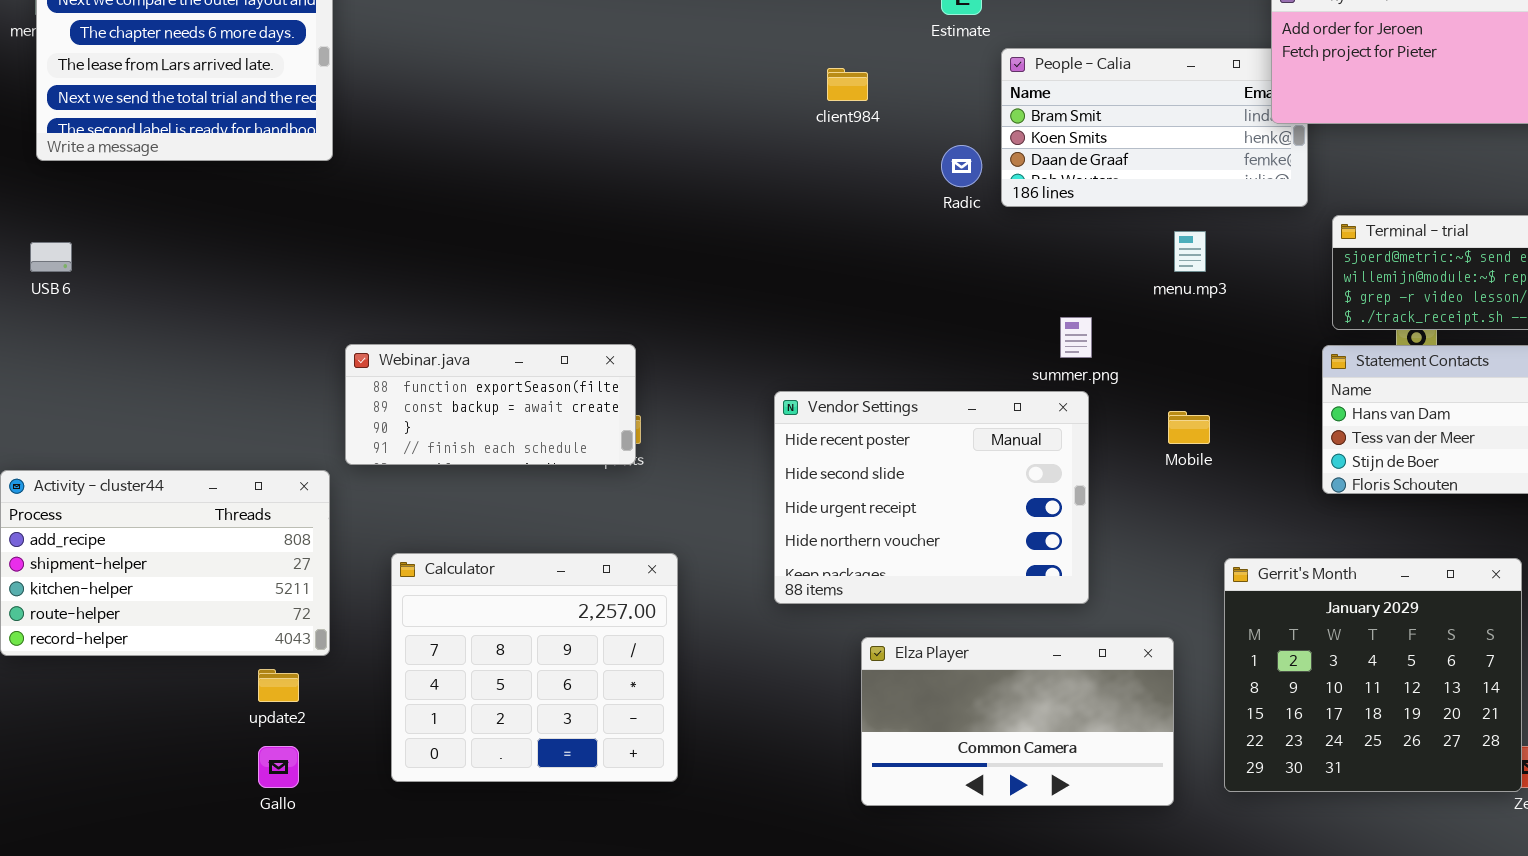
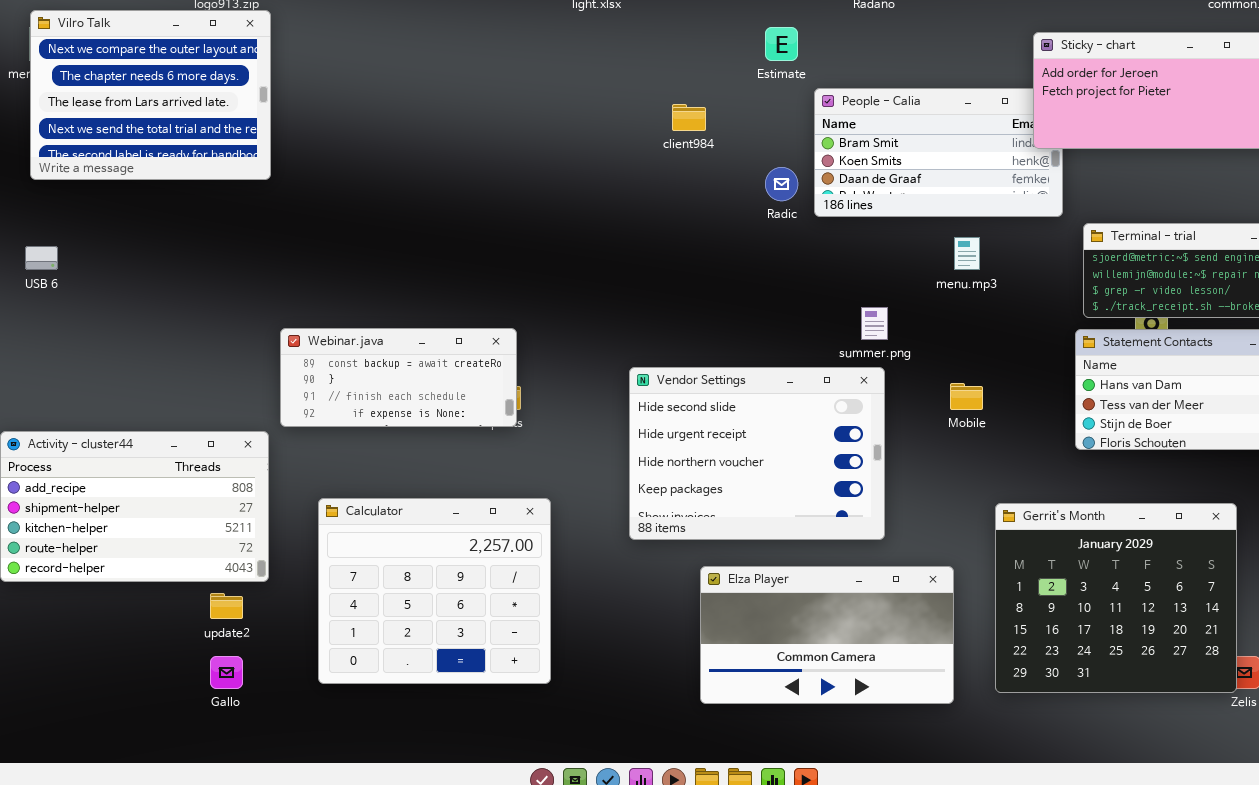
Webinar.java: [345,344,636,465] -> [280,328,517,427], scrolled down 1 row
Vendor Settings: [774,391,1089,604] -> [629,367,885,540], scrolled down 1 row

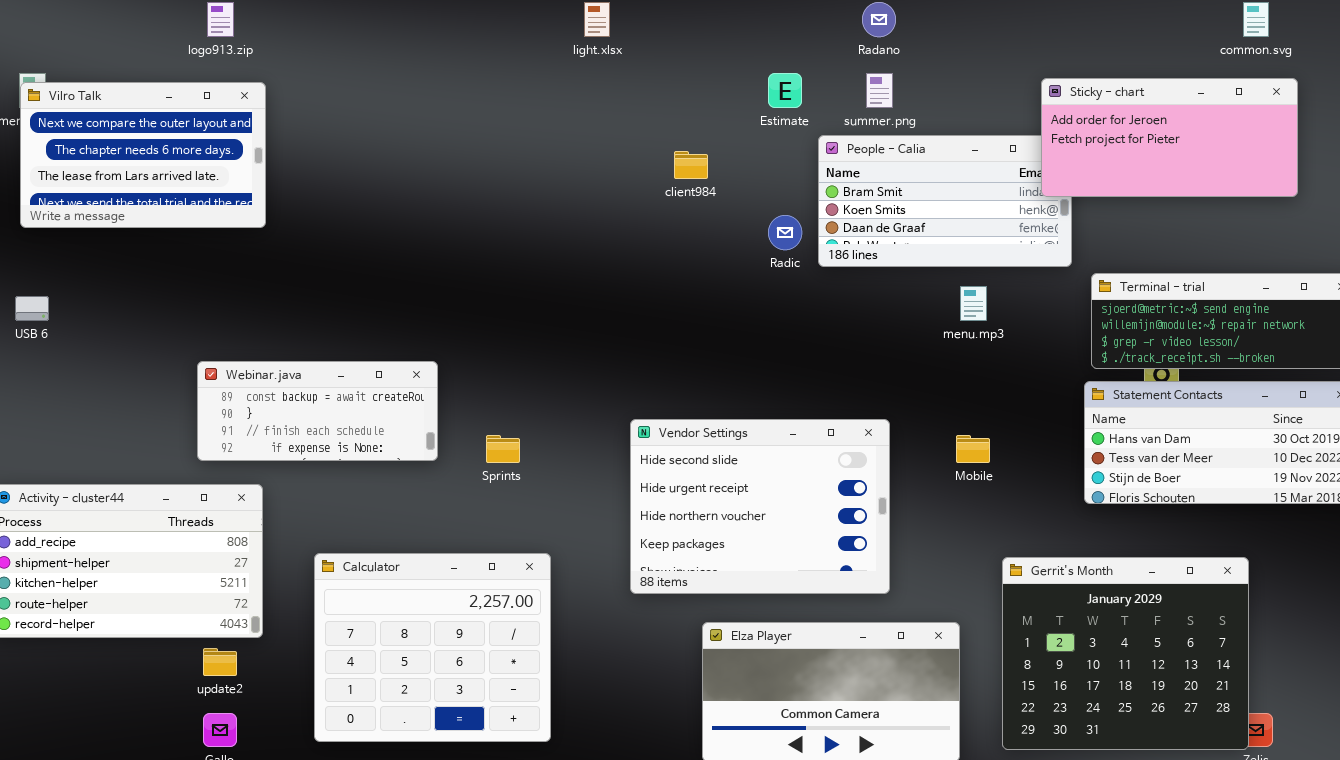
Vilro Talk: [30,10,271,180] -> [20,82,266,228], resized
summer.png: [861,307,888,340] -> [866,73,893,108], moved
Webinar.java: [280,328,517,427] -> [197,361,438,461], moved

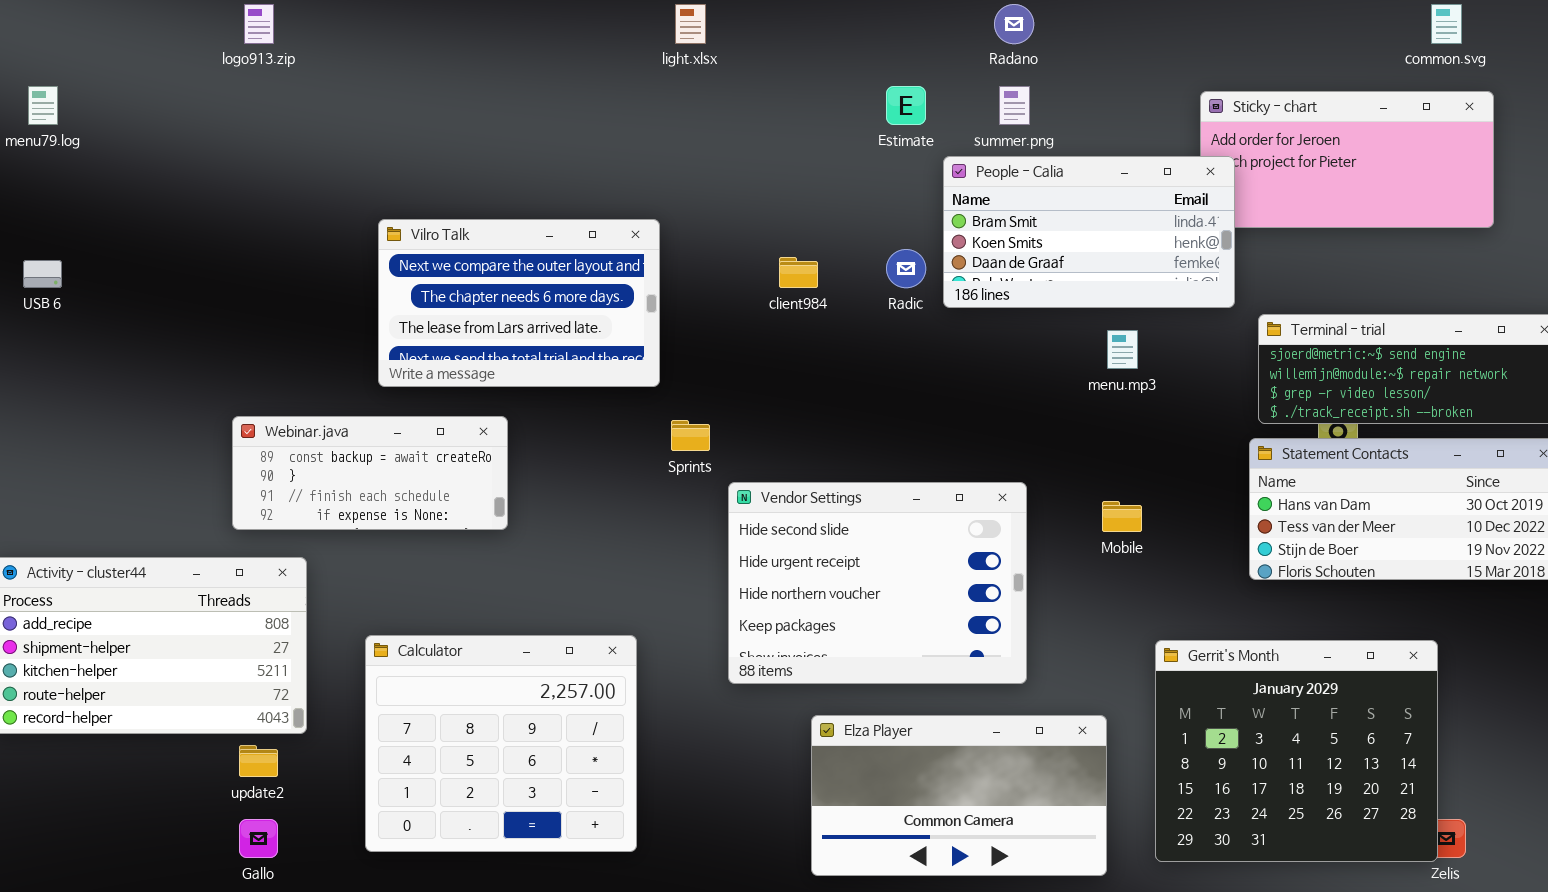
Vilro Talk: [20,82,266,228] -> [378,219,660,387], moved
People - Calia: [818,135,1072,267] -> [943,156,1235,308], raised
client984: [674,151,708,179] -> [779,257,818,288], moved
USB 6: [15,296,49,321] -> [23,260,62,288], moved
Sprints: [486,435,520,463] -> [671,420,710,451], moved

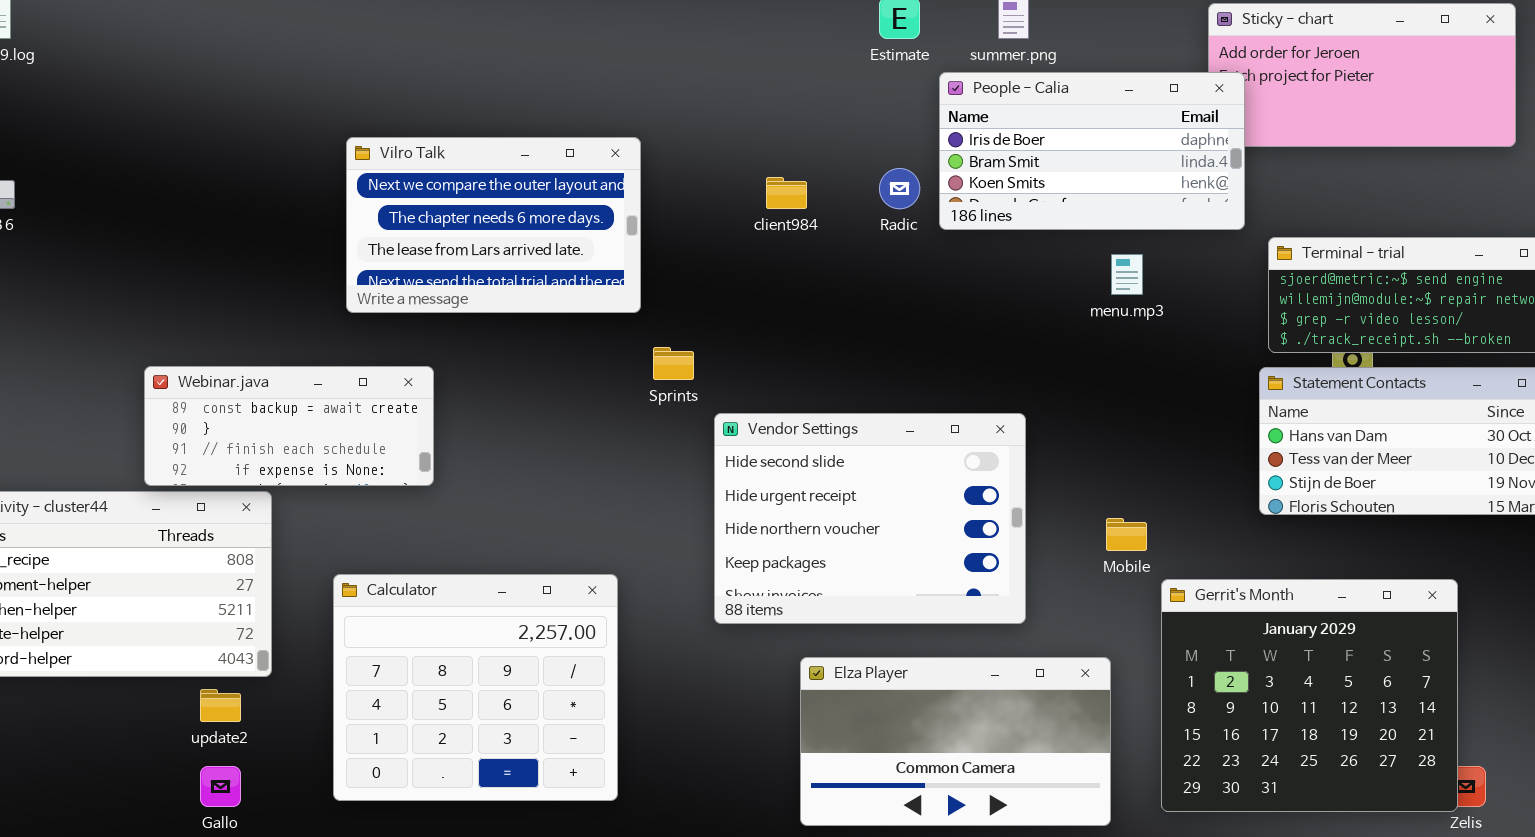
People - Calia: [943,156,1235,308] -> [939,72,1245,230], scrolled up 1 row
Webinar.java: [232,416,508,530] -> [144,366,434,486], moved
Mobile: [1102,501,1142,532] -> [1106,518,1147,551], moved

